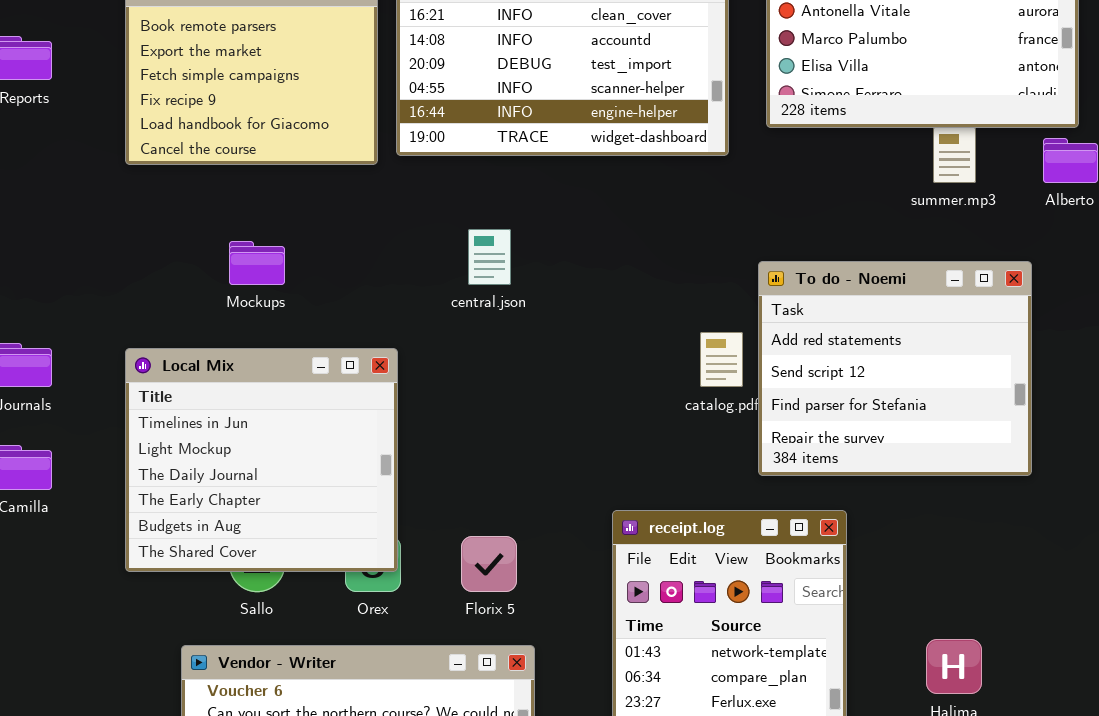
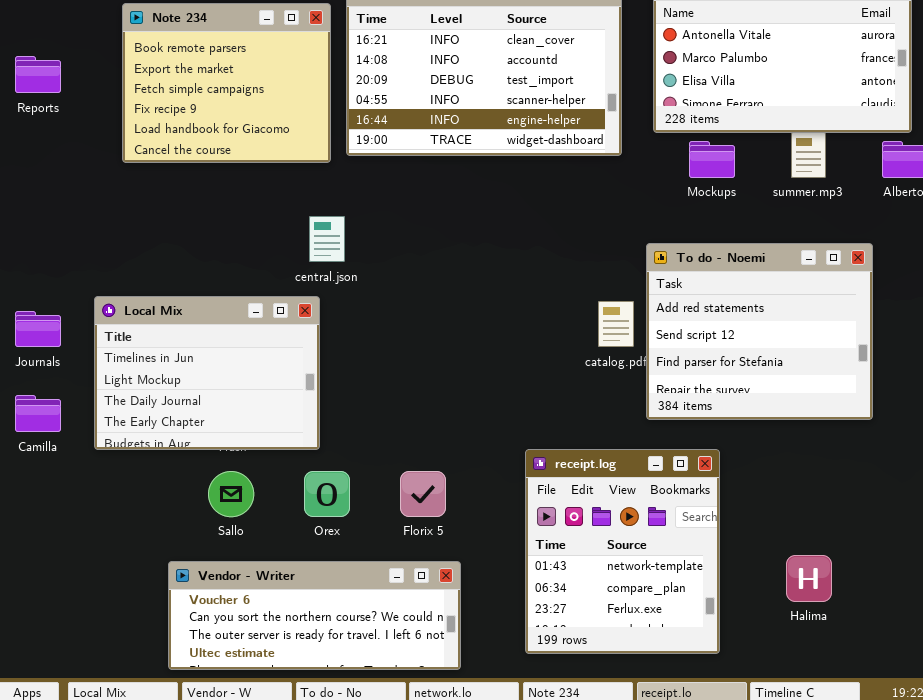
central.json: [468,229,511,285] -> [309,216,345,262], moved
Mockups: [229,241,285,285] -> [689,141,735,178], moved
Local Mix: [125,348,398,572] -> [94,296,320,450], moved, resized

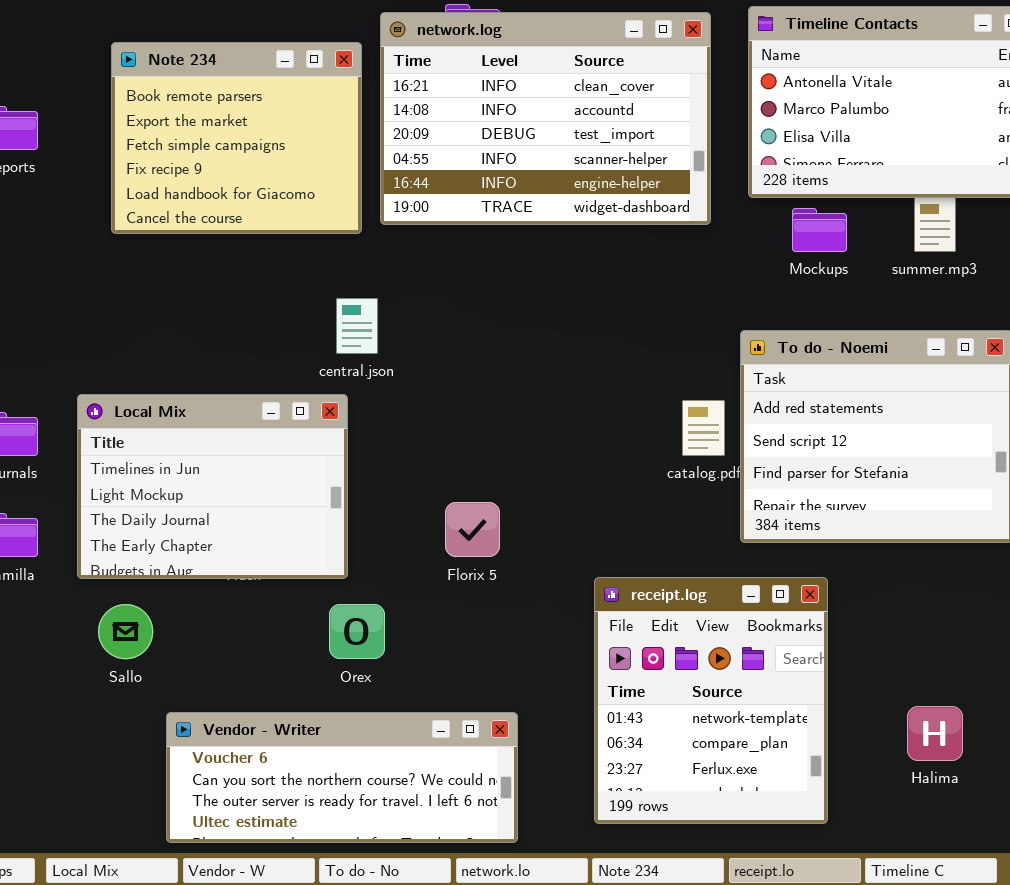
Sallo: [208,471,254,517] -> [98,604,153,659], moved
Florix 5: [400,471,446,517] -> [445,502,500,557], moved

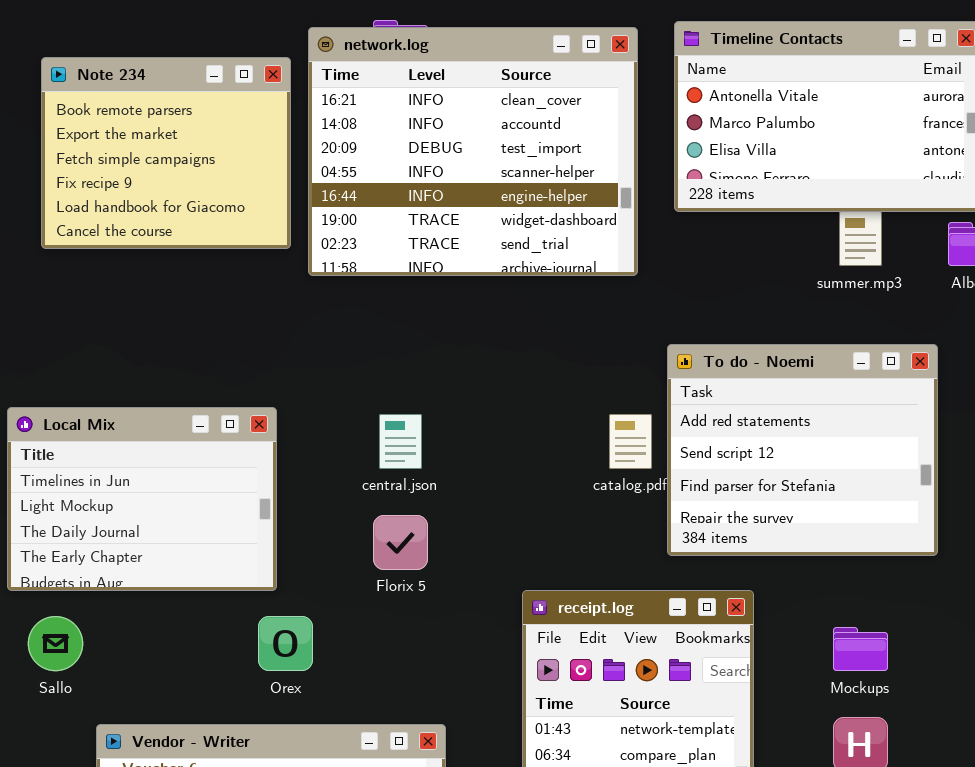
network.log: [380,12,711,225] -> [308,27,638,276], resized
Mockups: [792,208,847,252] -> [833,627,888,671], moved
central.json: [336,298,378,354] -> [379,414,422,469], moved

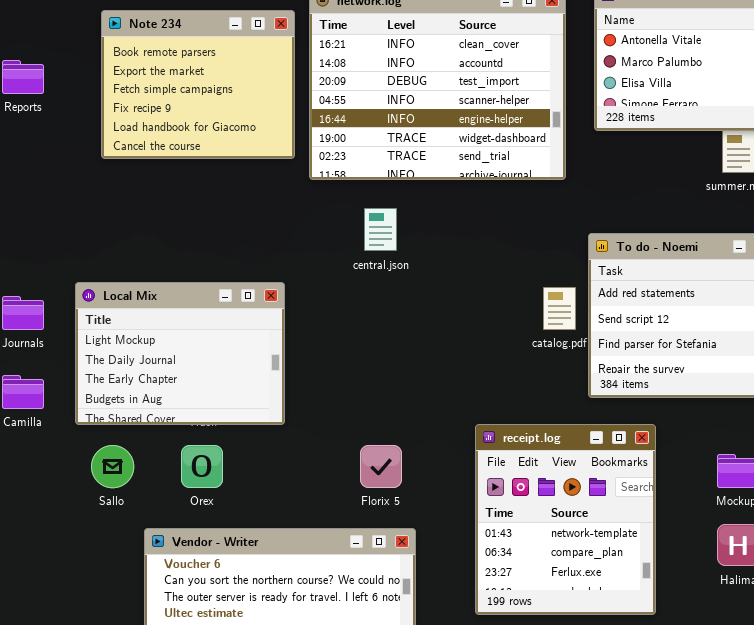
Local Mix: [7,407,277,591] -> [75,282,285,425], scrolled down 1 row
central.json: [379,414,422,469] -> [364,208,397,251], moved
Florix 5: [373,515,428,570] -> [360,445,402,488], moved
Orex: [258,616,313,671] -> [181,445,223,488], moved

